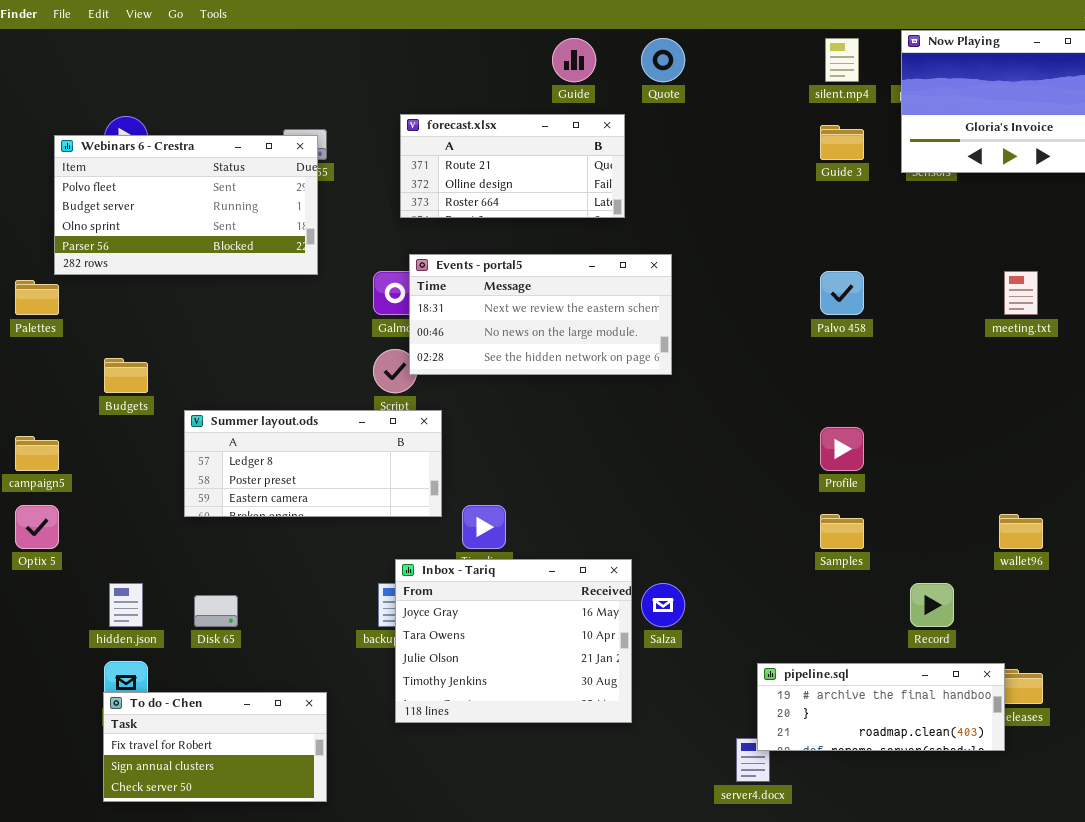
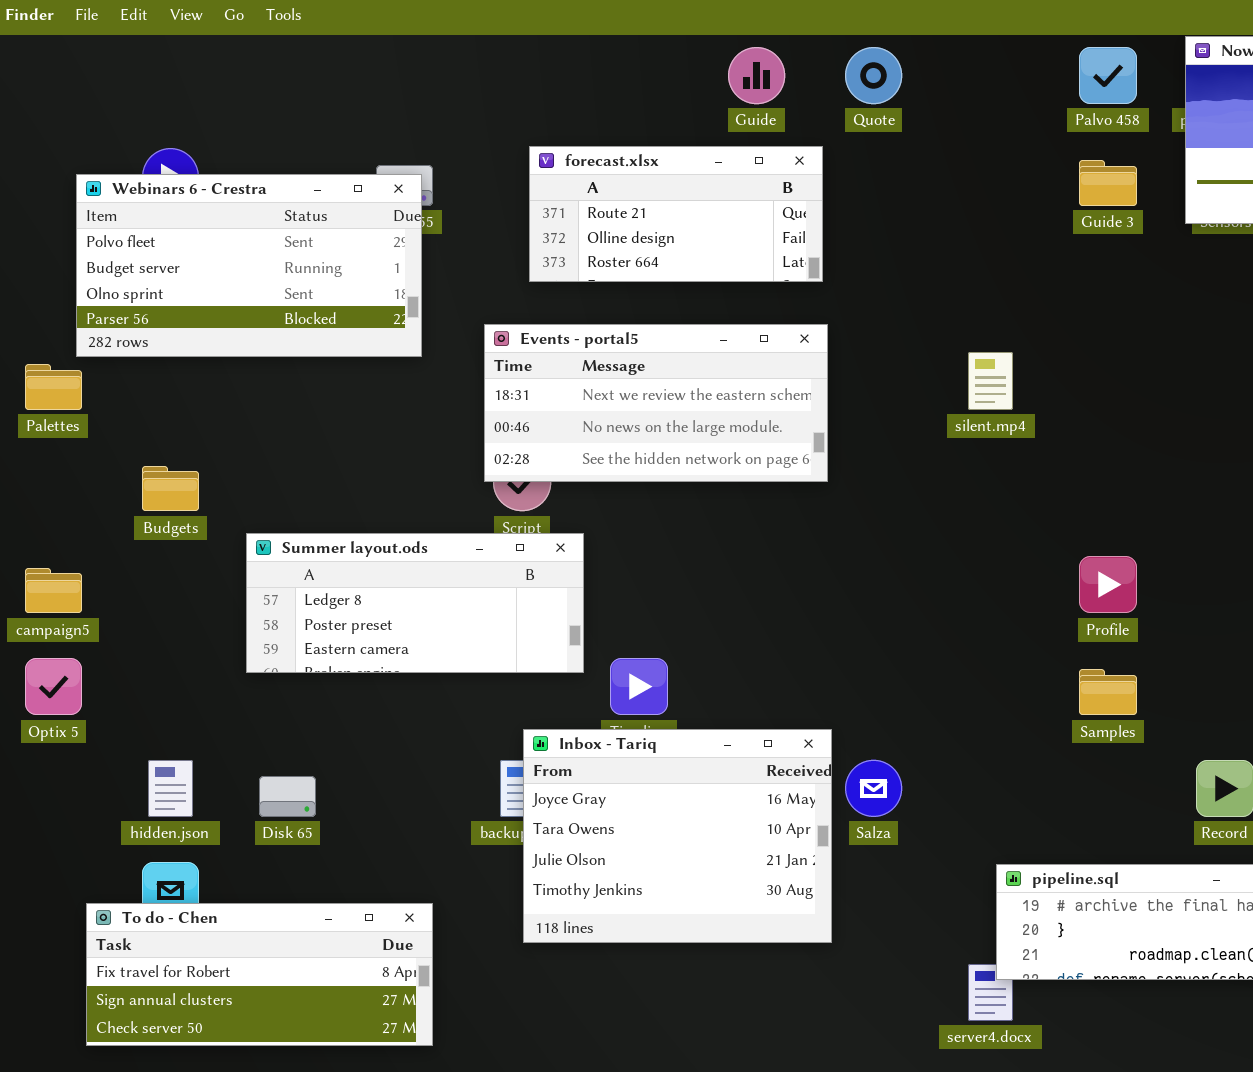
silent.mp4: [825,38,859,82] -> [968,352,1013,410], moved
Events - portal5: [409,254,672,375] -> [484,324,828,482], moved
Palvo 458: [820,271,864,315] -> [1079,47,1137,104], moved
To do - Chen: [103,692,327,802] -> [86,903,433,1046], resized

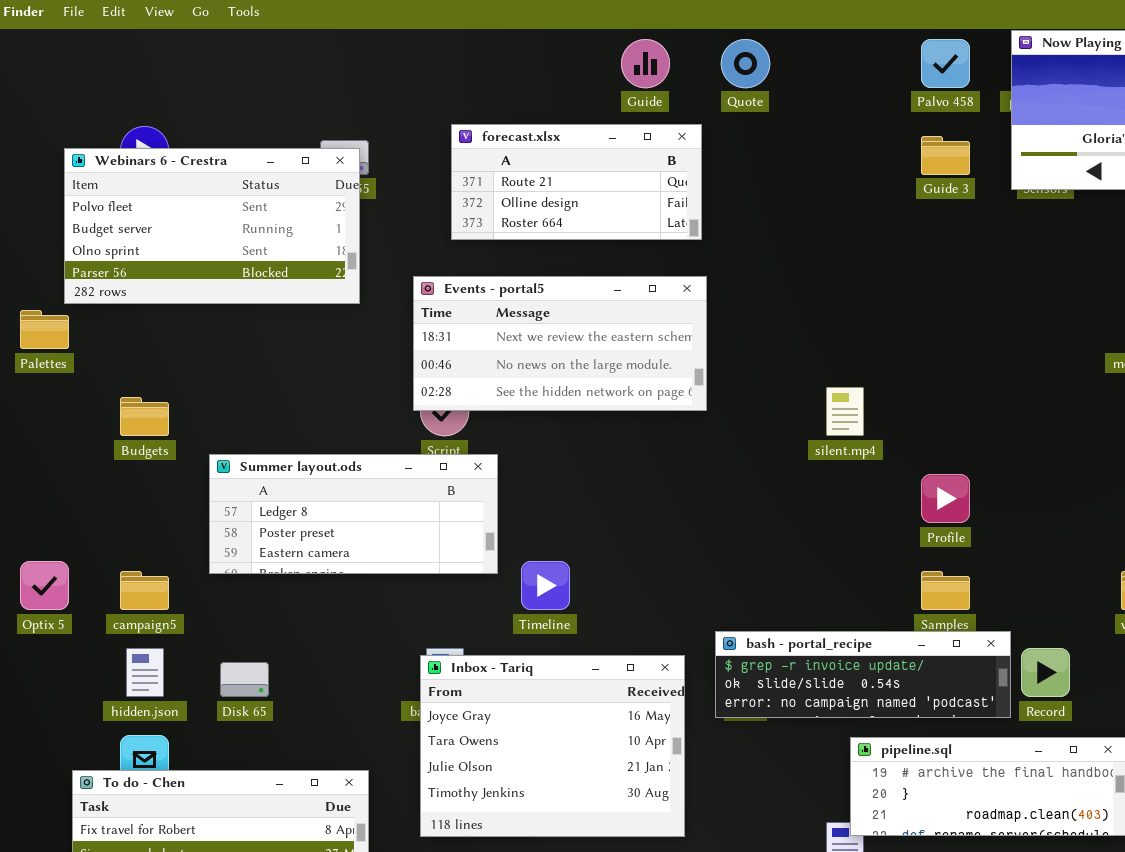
silent.mp4: [968,352,1013,410] -> [826,387,864,436], moved
campaign5: [25,568,82,613] -> [120,571,169,610], moved
Inbox - Tariq: [523,729,832,943] -> [420,655,685,837], moved
bash - portal_recipe: none -> [715,631,1011,718], opened

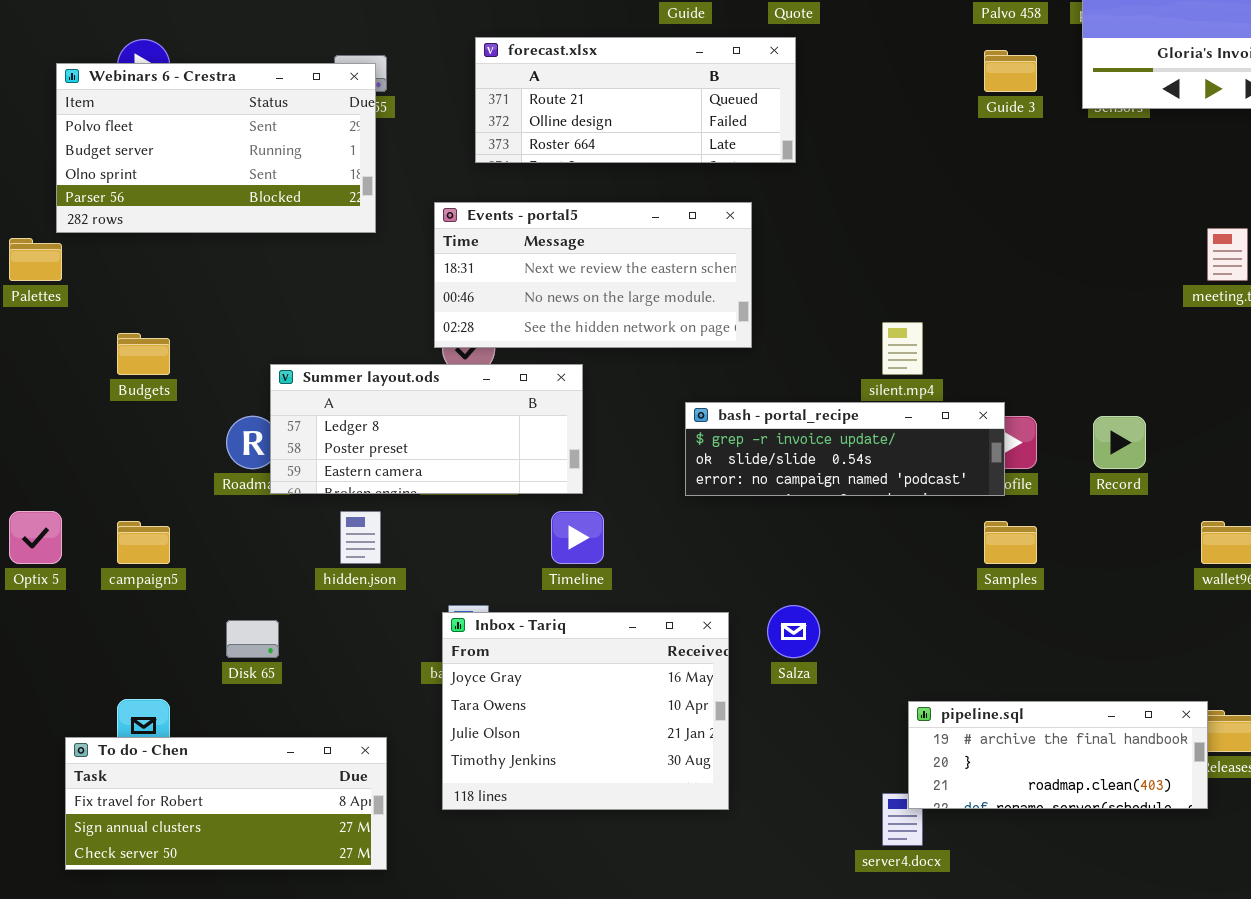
forecast.xlsx: [451,124,702,240] -> [475,37,796,163], resized
Summer layout.ods: [209,454,498,574] -> [270,364,583,494], moved
bash - portal_recipe: [715,631,1011,718] -> [685,402,1005,496], moved
hidden.json: [126,648,164,697] -> [340,511,381,564], moved
Record: [1021,648,1070,697] -> [1093,416,1146,469], moved

